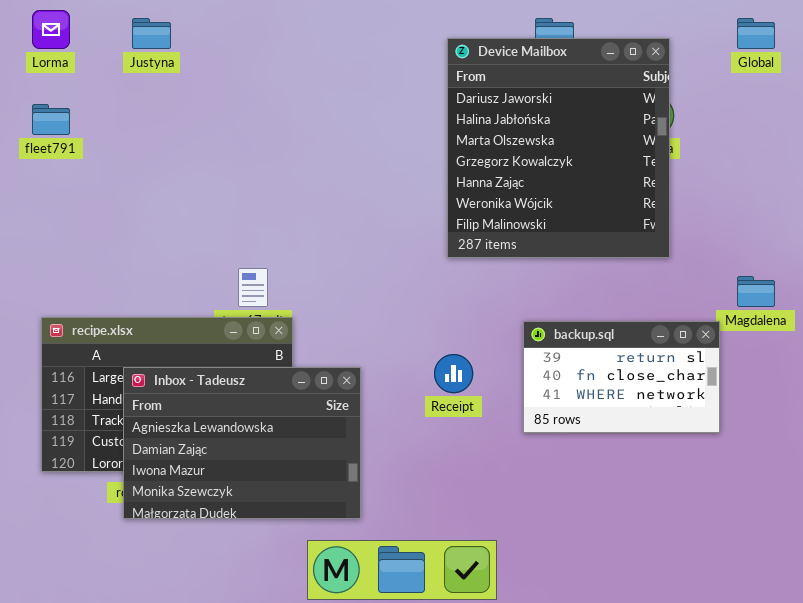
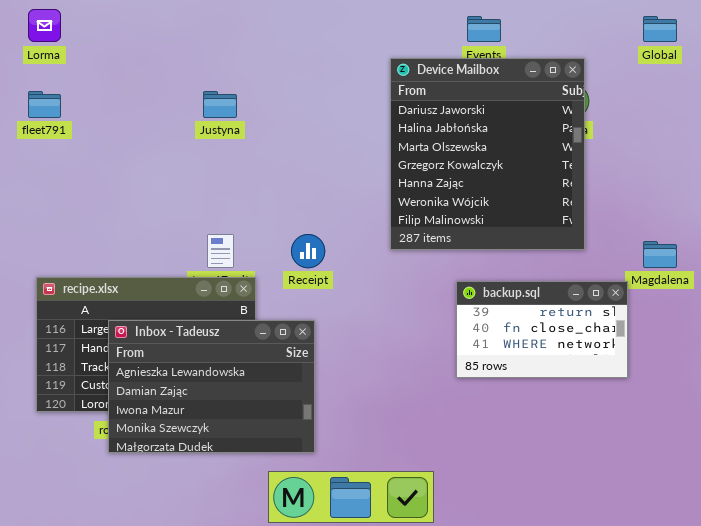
Justyna: [132,18,171,49] -> [203,91,237,118], moved
Device Mailbox: [447,38,670,258] -> [390,58,585,250], moved
Receipt: [434,354,473,393] -> [291,234,325,268], moved

